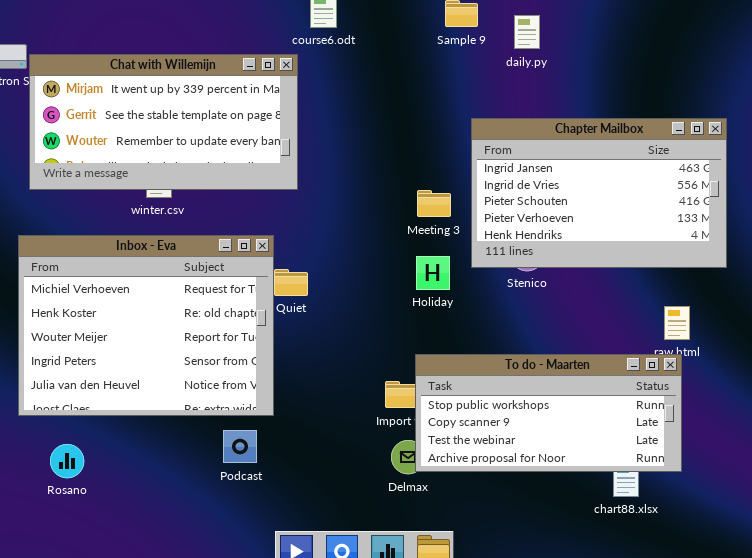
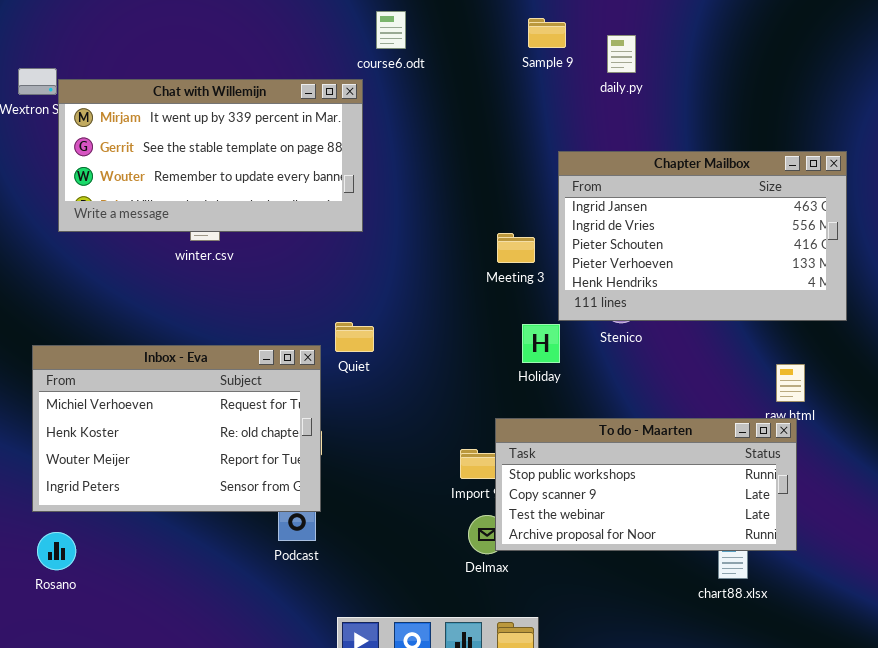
Inbox - Eva: [18,235,274,416] -> [32,345,321,512], moved, resized
Holiday: [416,256,450,290] -> [522,324,560,363], moved
Rosano: [50,444,84,478] -> [37,532,76,570], moved

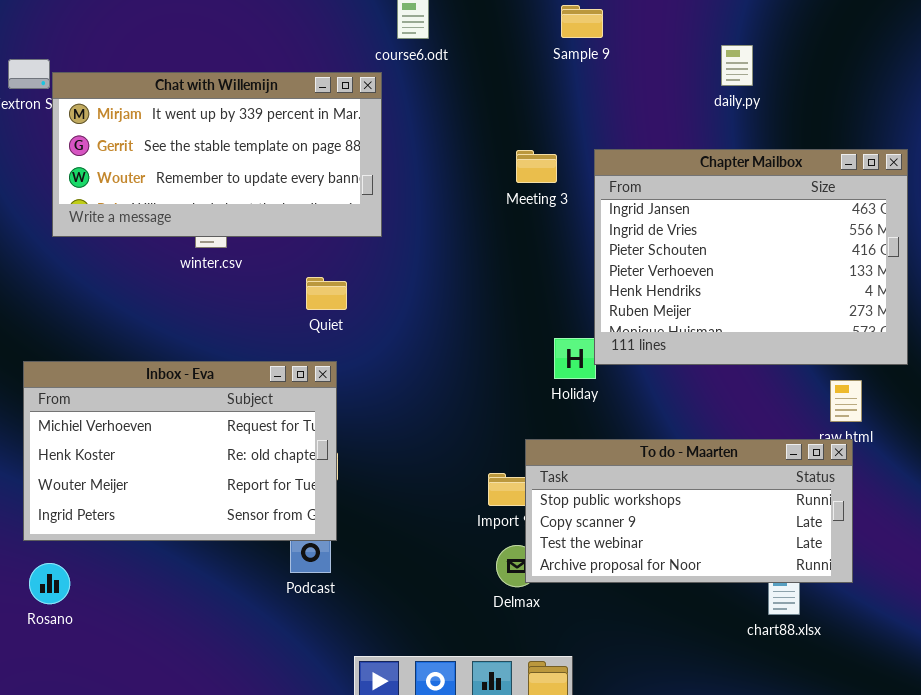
daily.py: [607,35,636,73] -> [721,45,753,86], moved
Chapter Mailbox: [558,151,847,321] -> [594,149,908,365], resized
Meeting 3: [497,233,535,263] -> [516,150,557,183], moved
Quiet: [335,322,374,352] -> [306,277,347,310], moved

